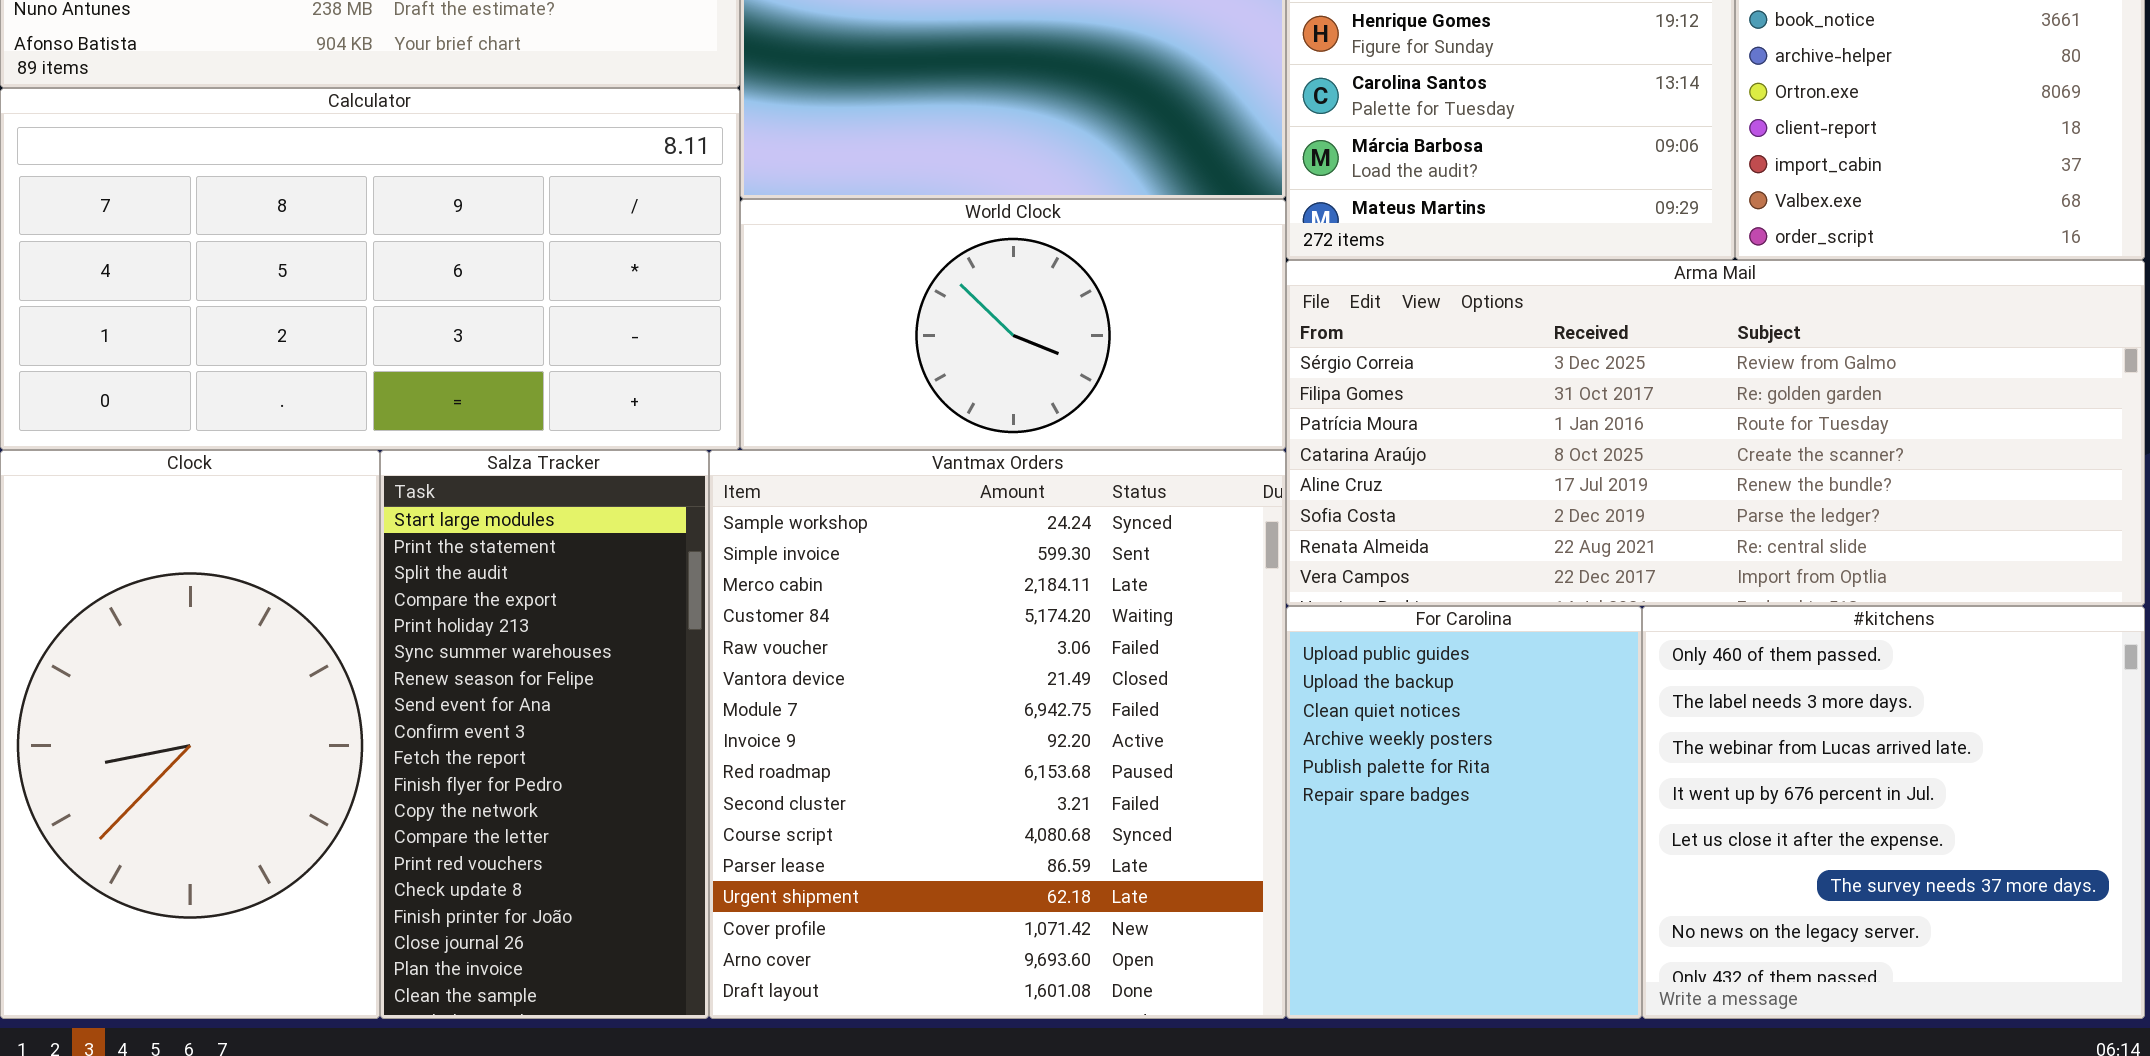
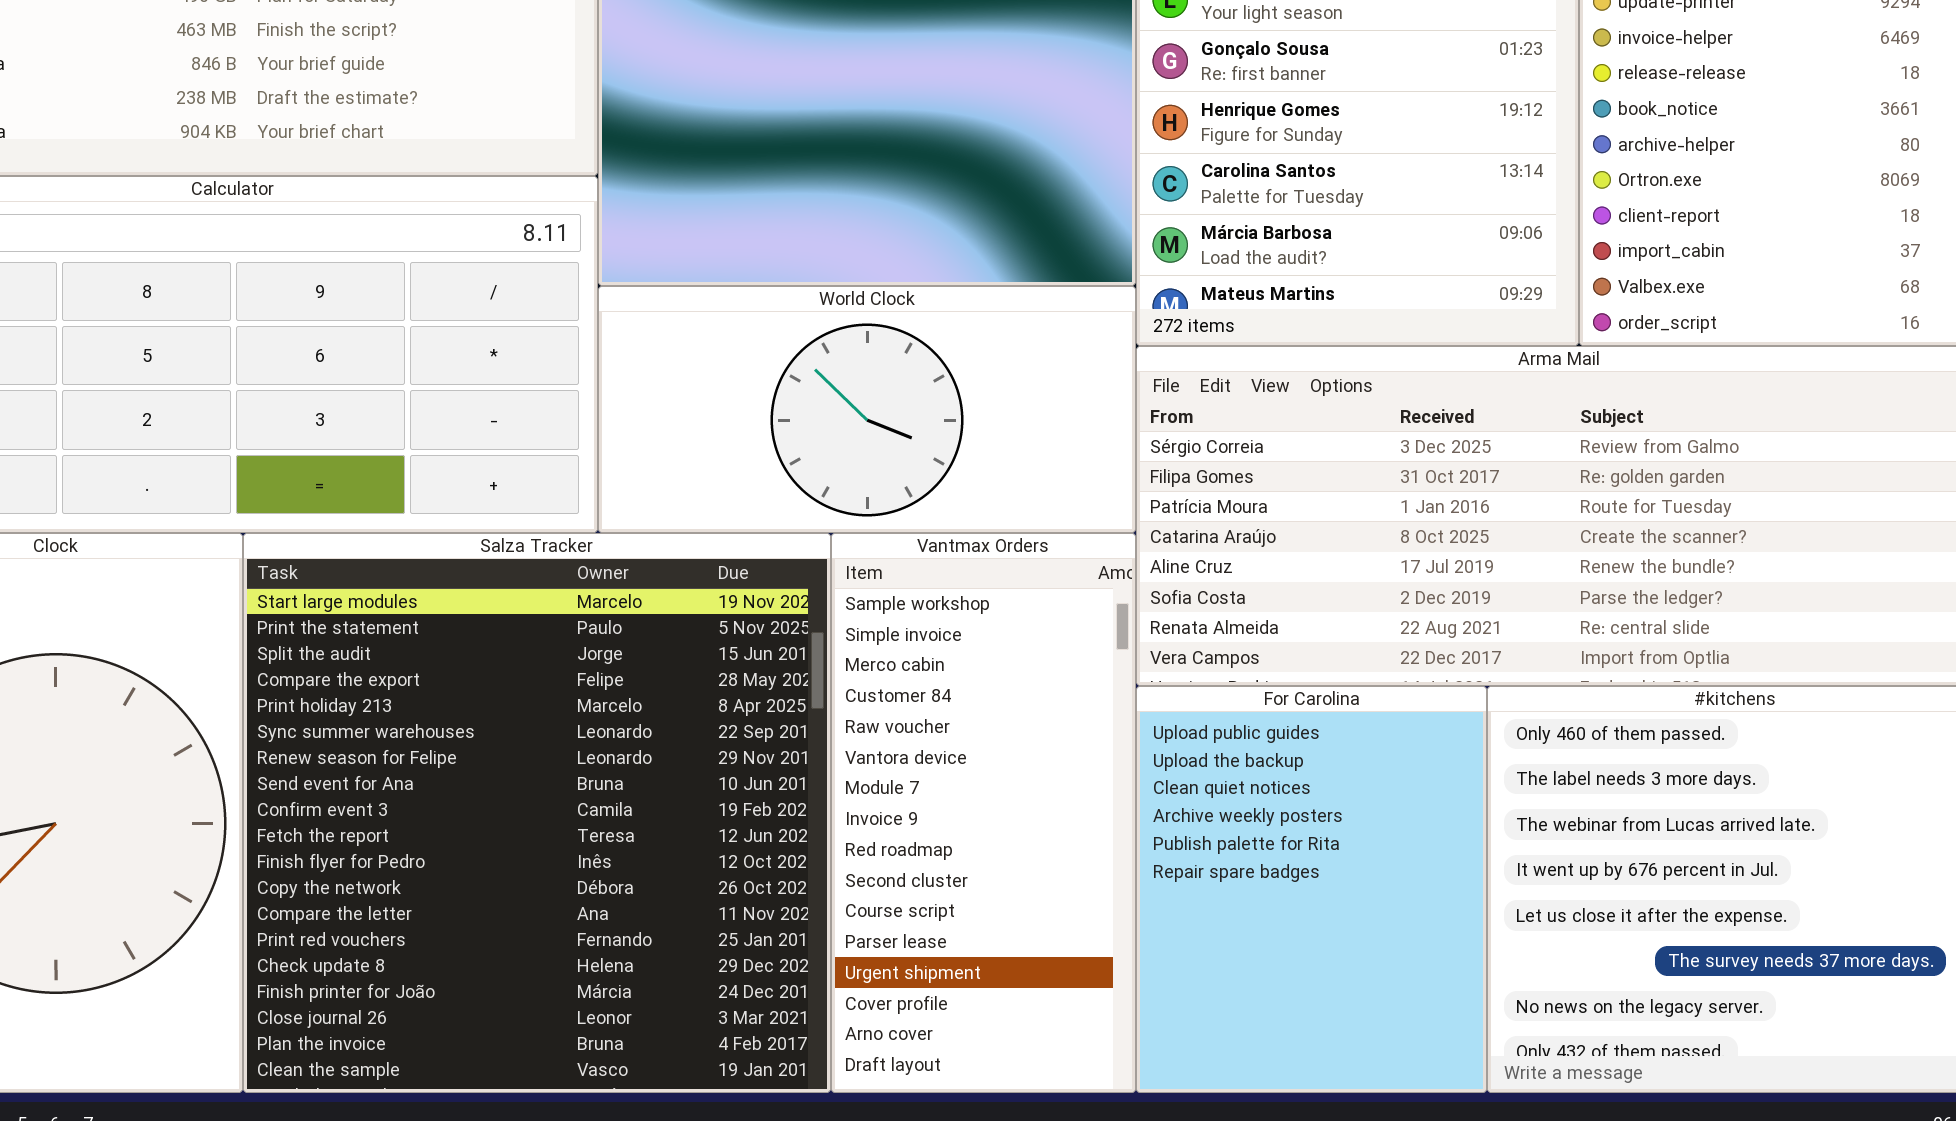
Salza Tracker: [380,450,709,1019] -> [243,533,831,1093], resized
Vantmax Orders: [709,450,1286,1019] -> [831,533,1136,1093], resized

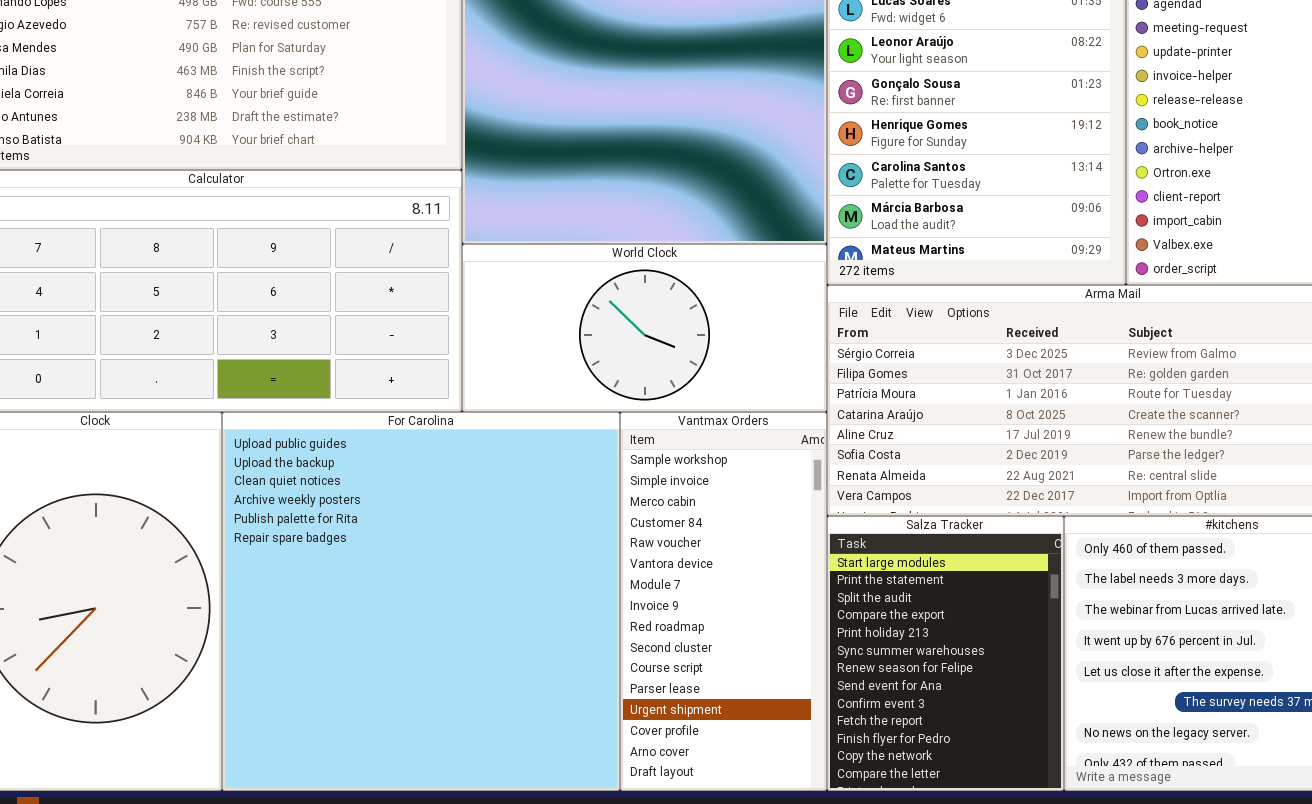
Salza Tracker: [243,533,831,1093] -> [827,516,1064,791], moved, resized
For Carolina: [1136,686,1487,1093] -> [222,412,620,791], moved, resized

